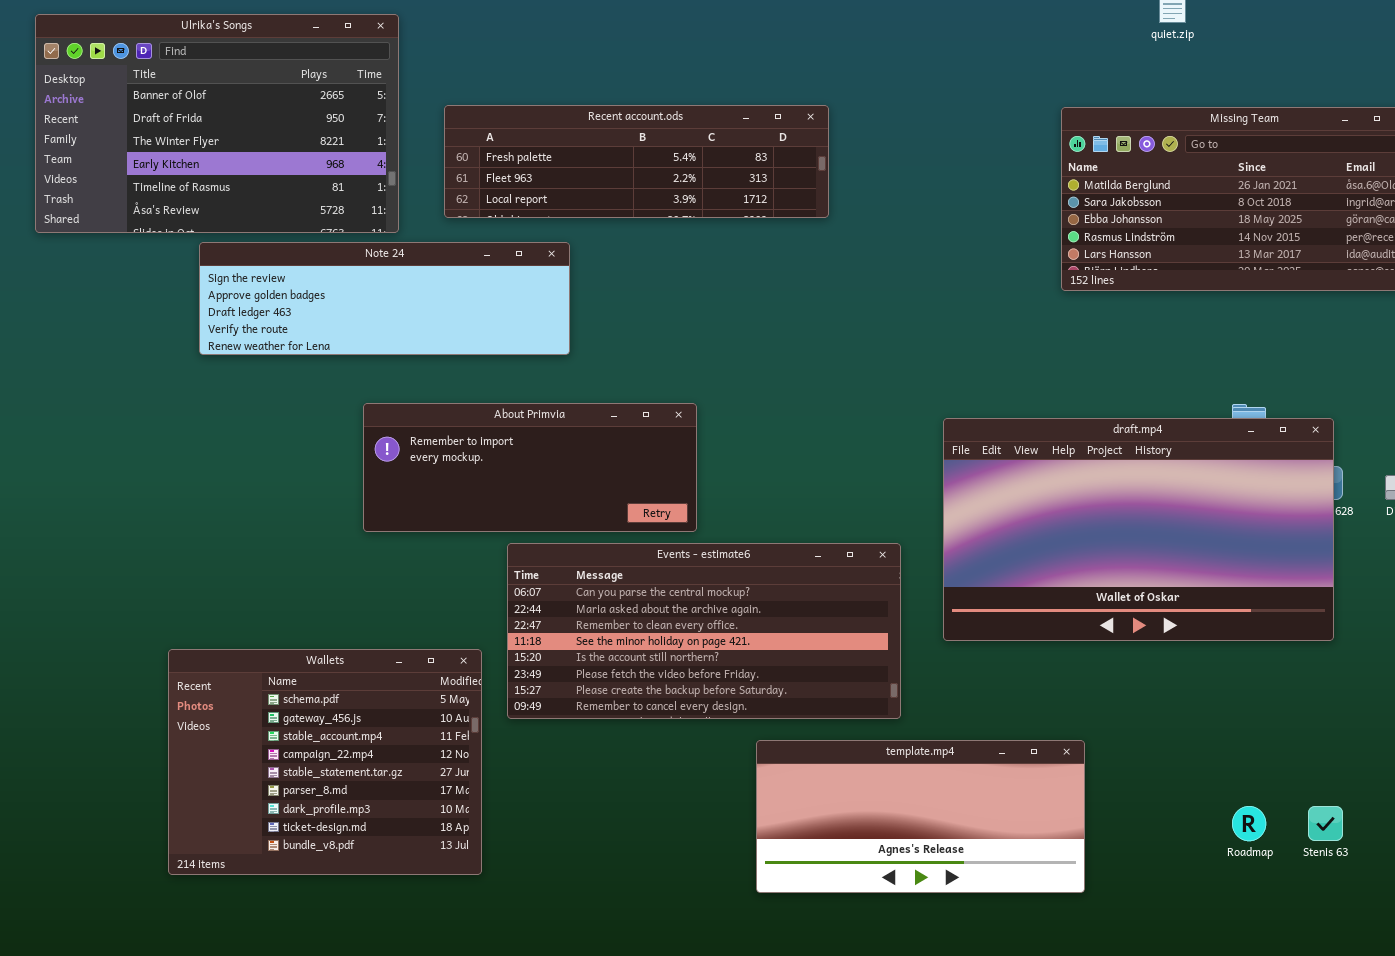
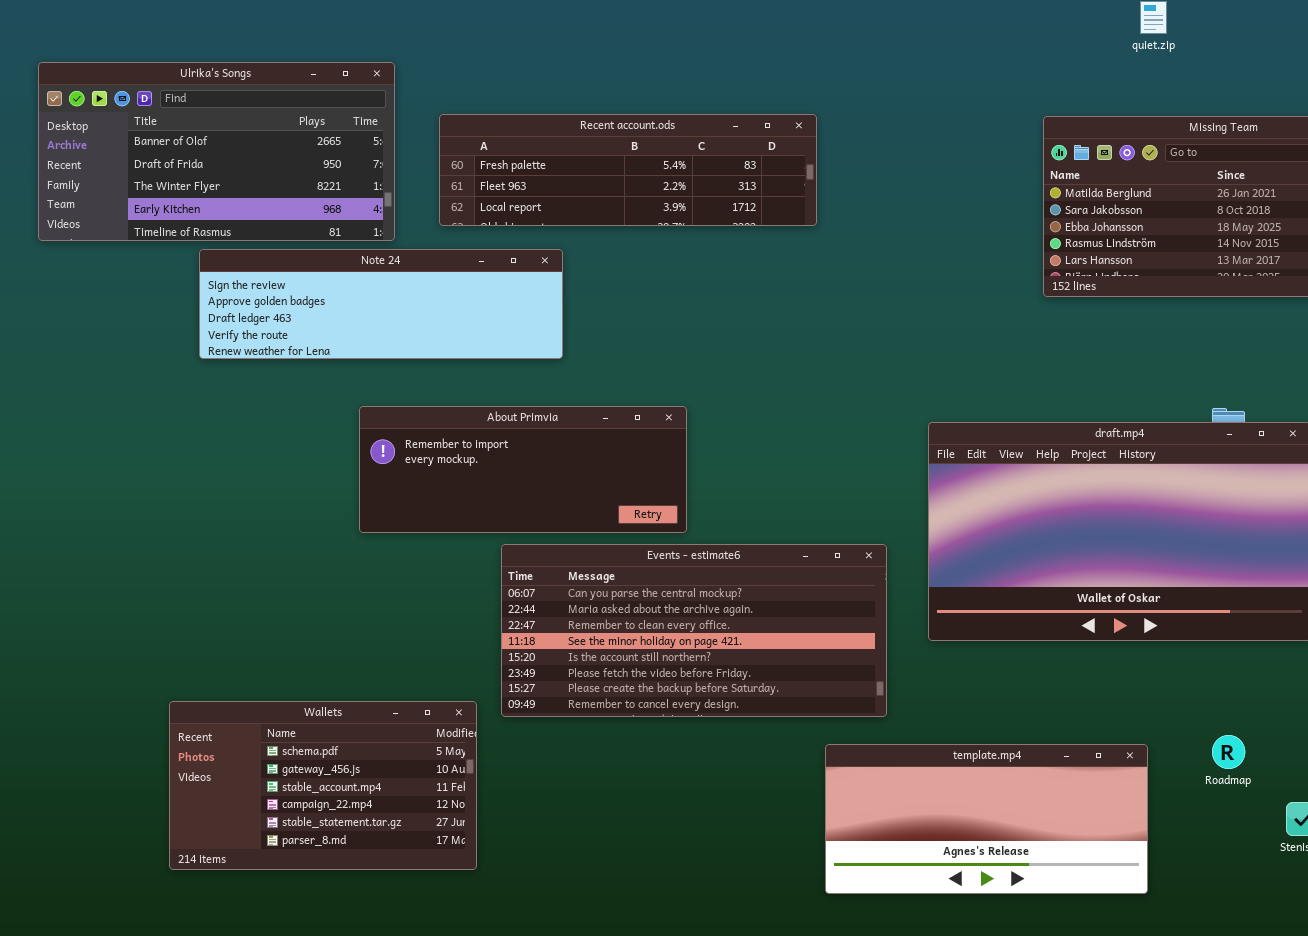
Ulrika's Songs: [35,14,399,233] -> [38,62,395,241], resized
Wallets: [168,649,482,875] -> [169,701,477,870], resized
template.mp4: [756,740,1085,893] -> [825,744,1148,894], moved
Roadmap: [1232,806,1266,841] -> [1212,735,1245,769], moved

